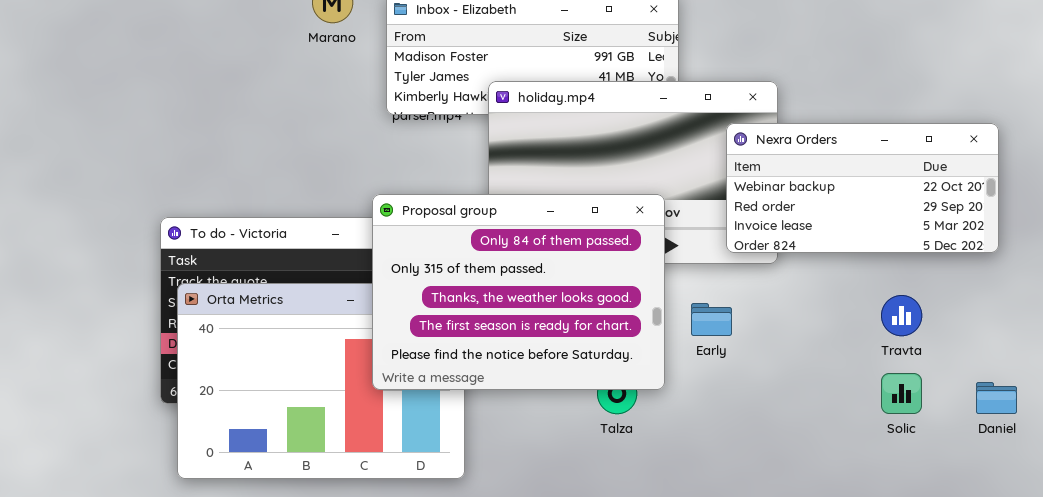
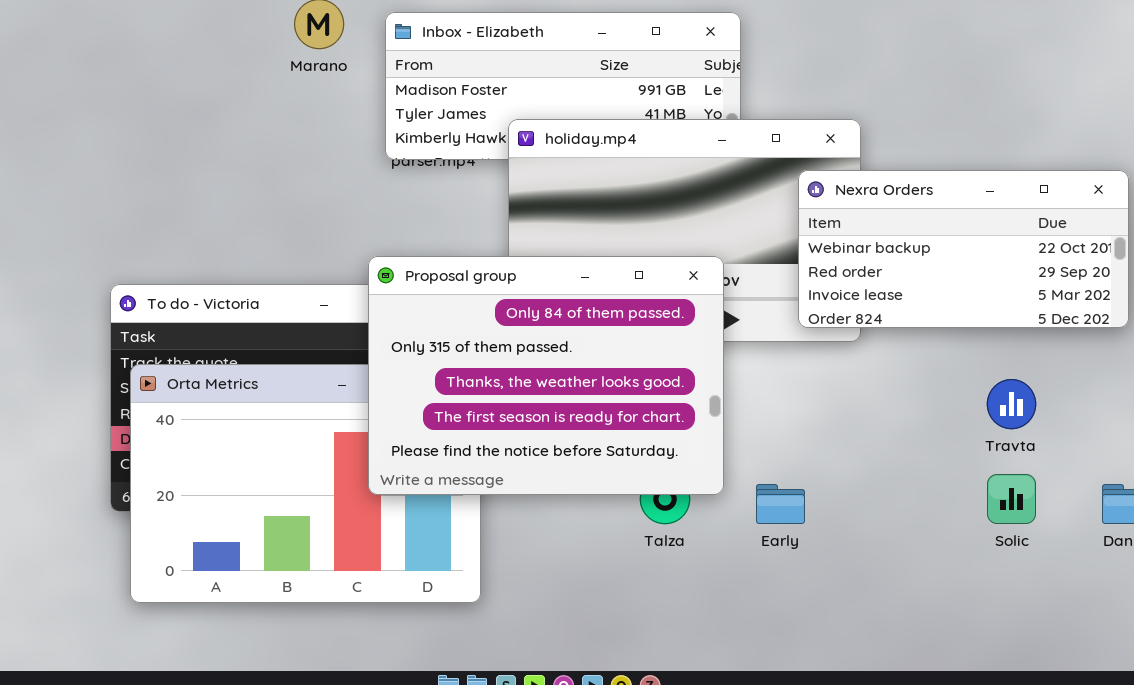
Early: [691,303,732,336] -> [756,484,805,524], moved

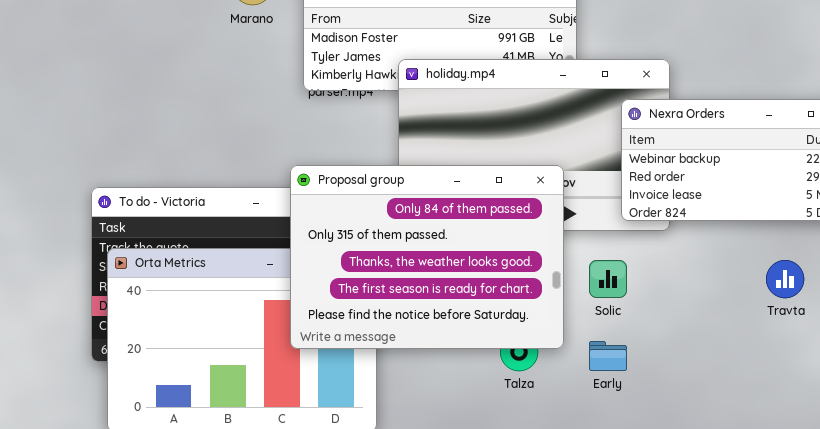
Solic: [987,474,1036,524] -> [589,260,627,298], moved

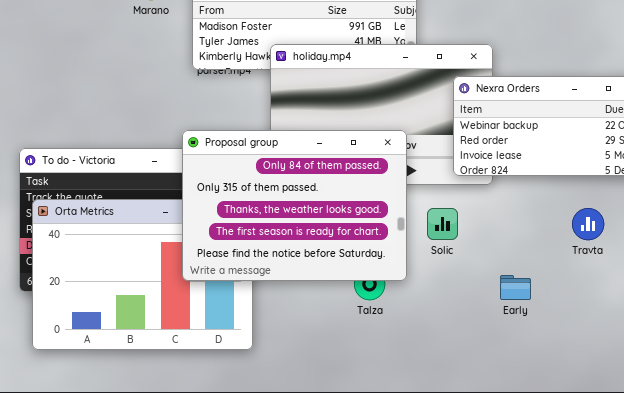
Early: [589,341,627,371] -> [500,275,531,300], moved

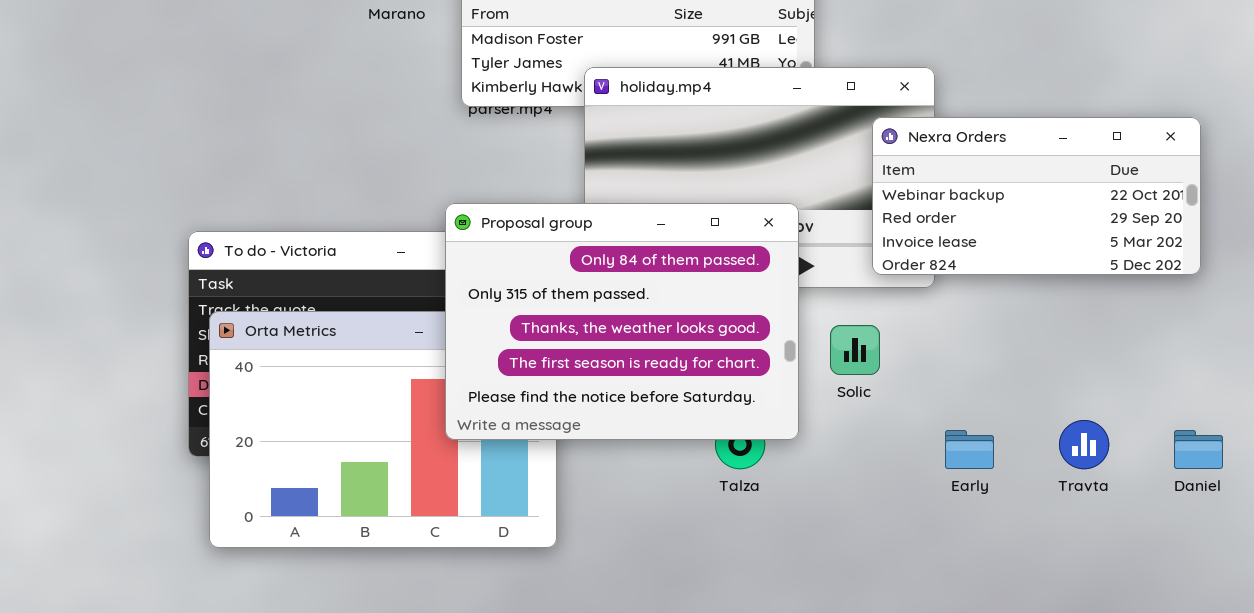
Travta: [572,208,604,240] -> [1059,420,1109,469], moved

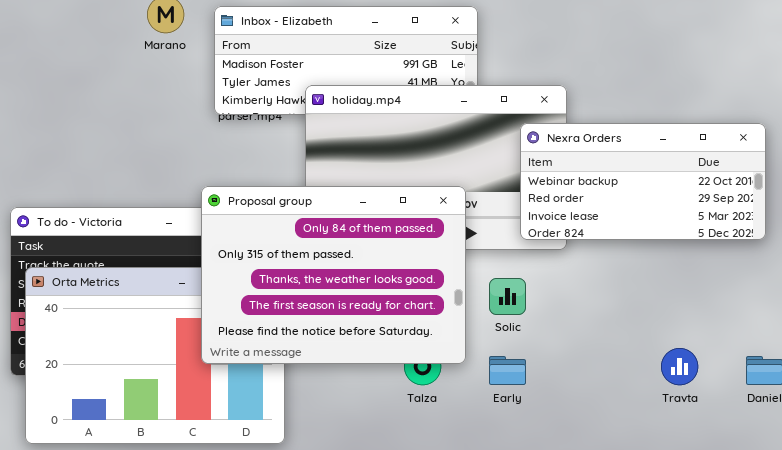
Early: [945,430,994,469] -> [489,356,526,385], moved

